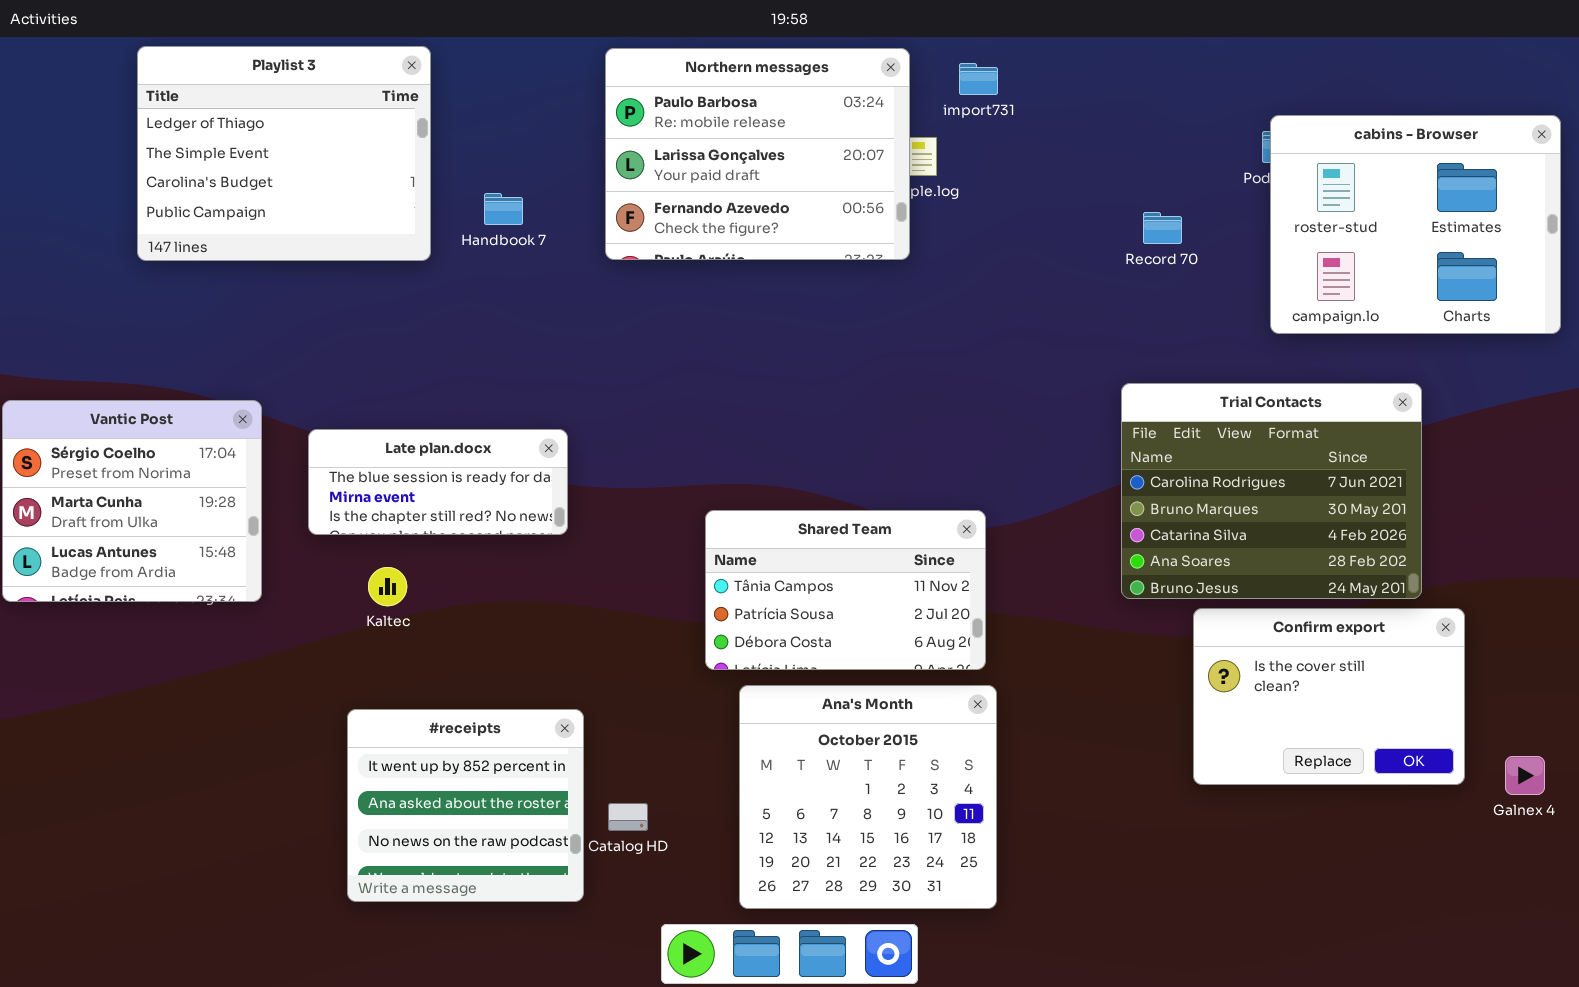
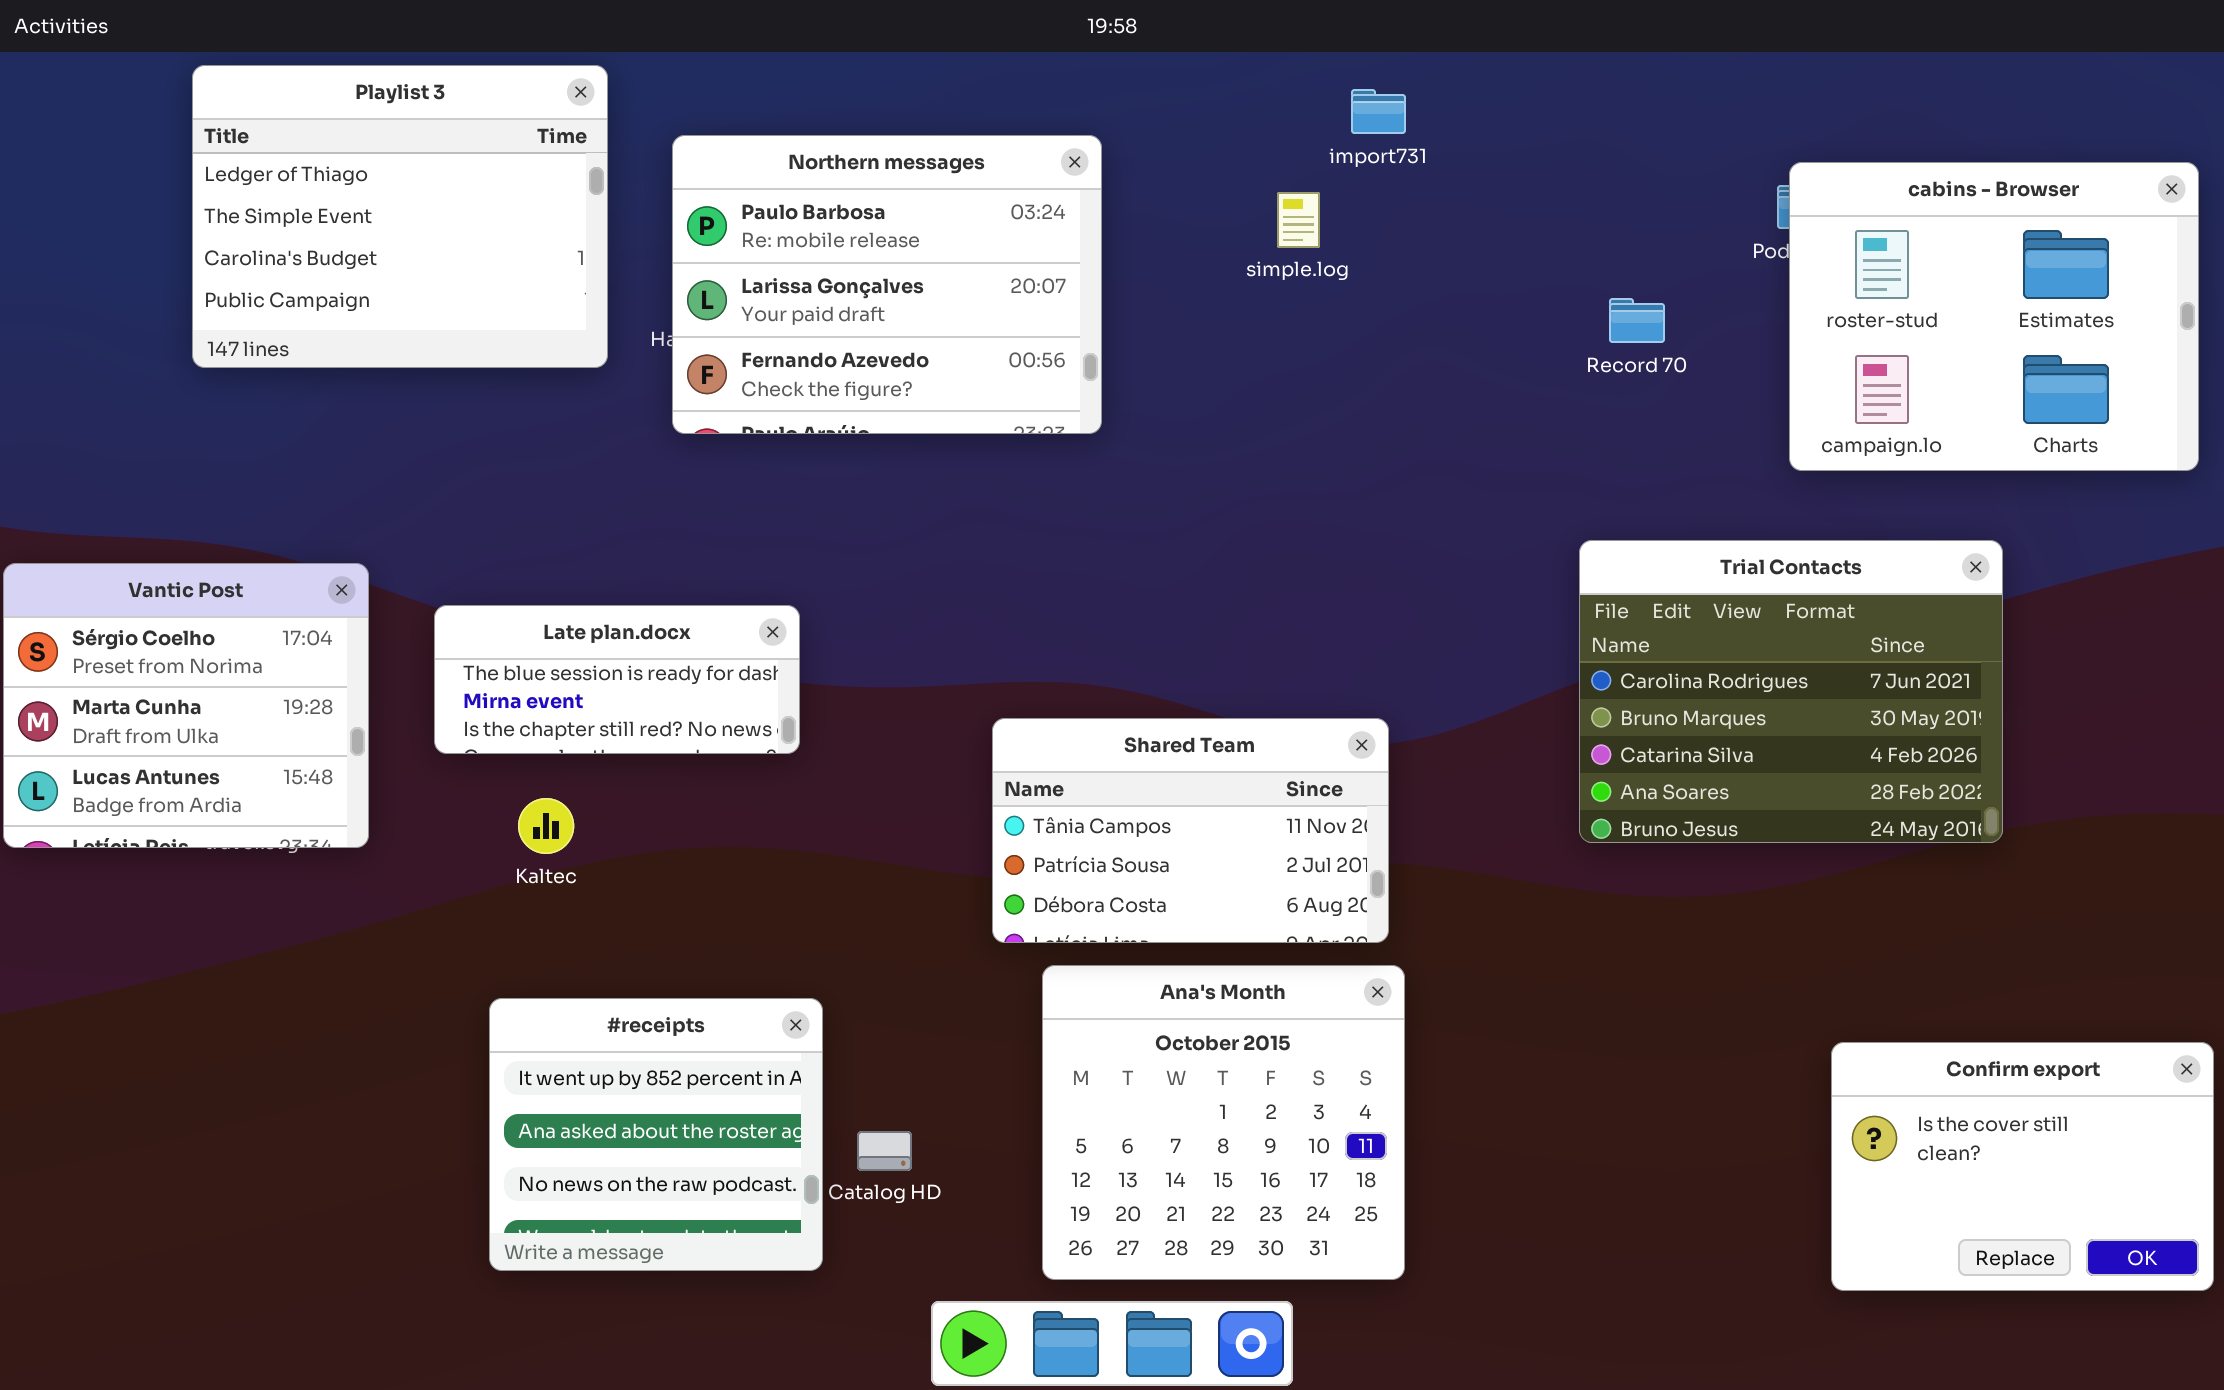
Northern messages: [605,48,910,260] -> [672,135,1102,434], moved
Confirm export: [1193,608,1465,785] -> [1831,1042,2214,1291], moved

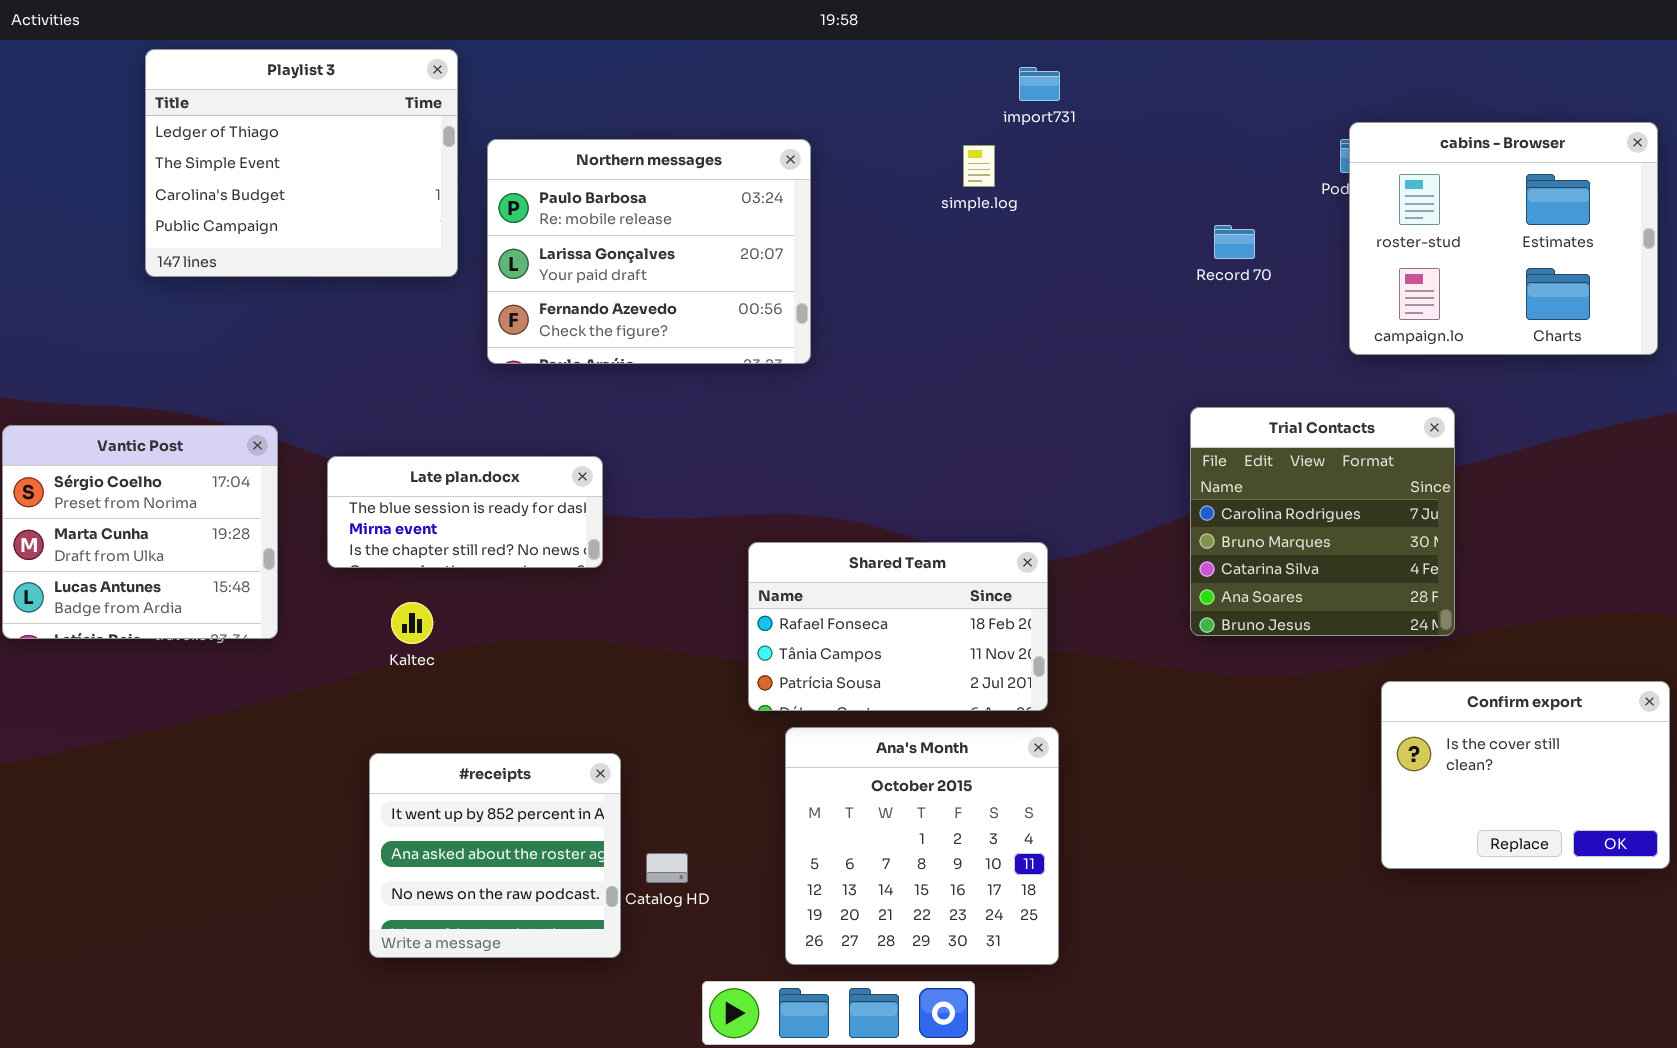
Northern messages: [672,135,1102,434] -> [487,139,811,364], moved
Trial Contacts: [1579,540,2003,843] -> [1190,407,1455,636], resized
Shared Team: [992,718,1389,943] -> [748,542,1048,711], scrolled up 1 row
Confirm export: [1831,1042,2214,1291] -> [1381,681,1670,869], moved

